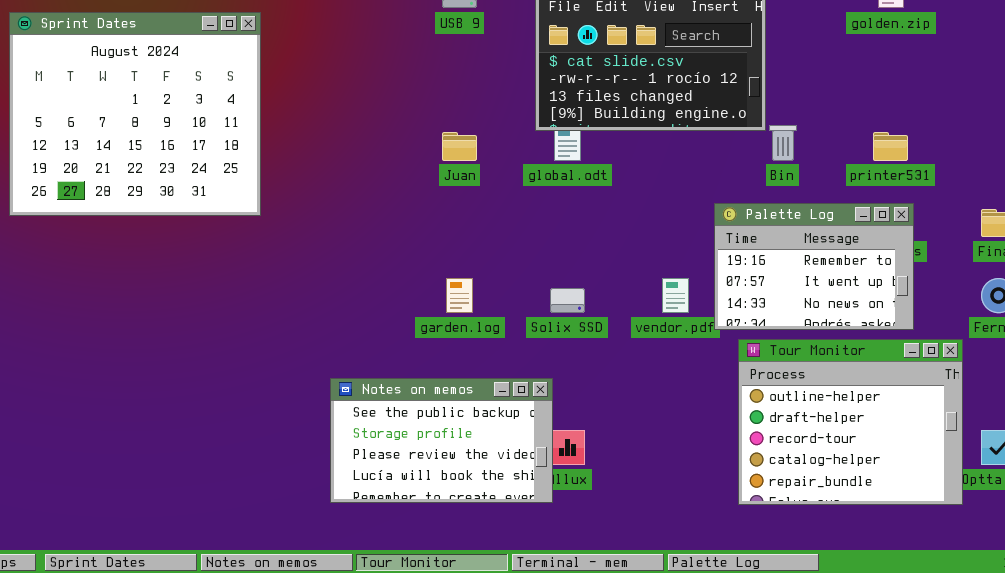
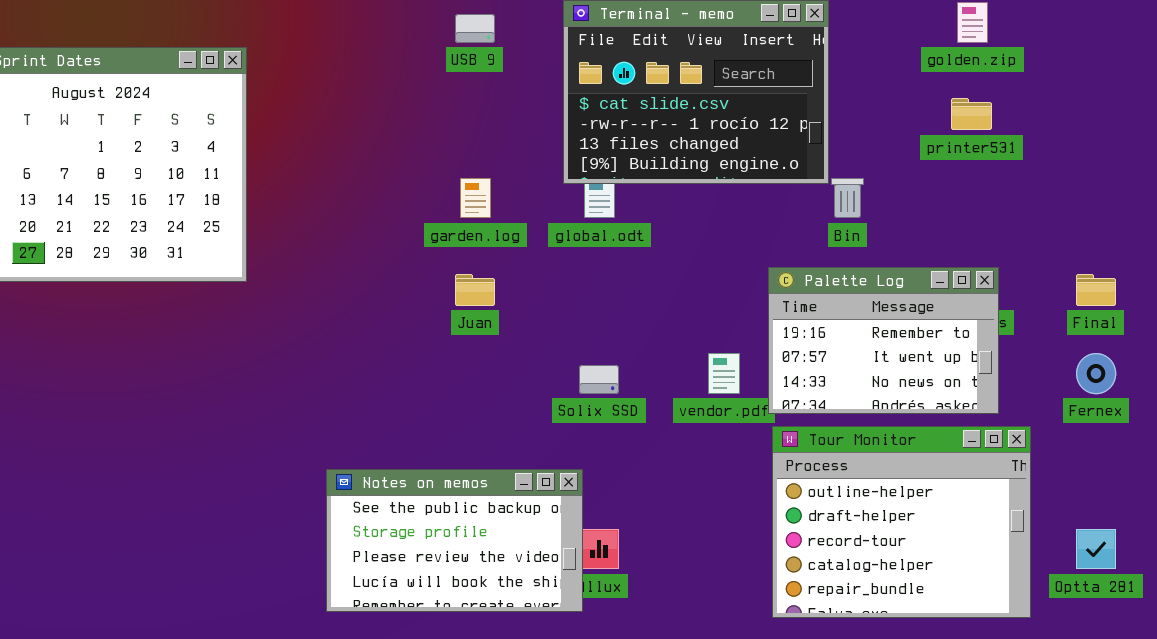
Juan: [442,132,477,161] -> [455,274,495,306], moved
printer531: [873,132,908,161] -> [951,98,992,130], moved
garden.log: [446,278,473,313] -> [460,178,491,218], moved
Tour Monitor: [738,339,963,505] -> [772,426,1031,618], moved

